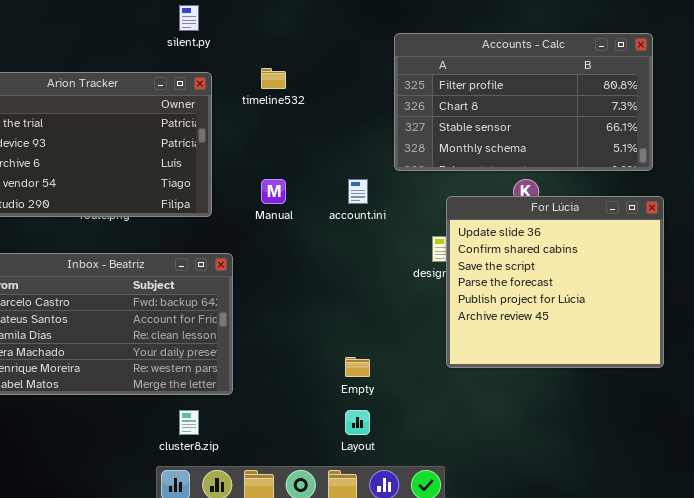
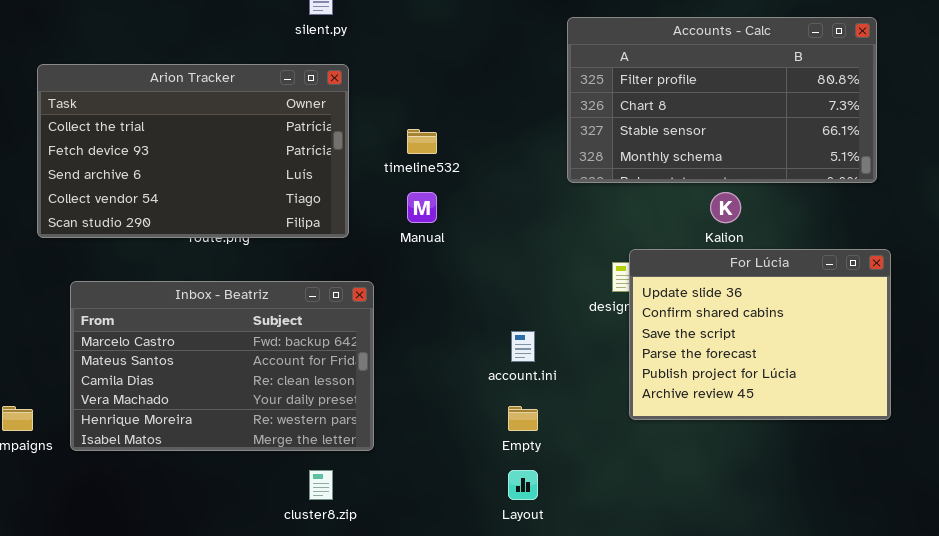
timeline532: [261,68,286,89] -> [407,129,437,154], moved
account.ini: [348,179,368,204] -> [511,331,535,362], moved
For Lúcia: [446,196,664,368] -> [629,249,891,420], resized

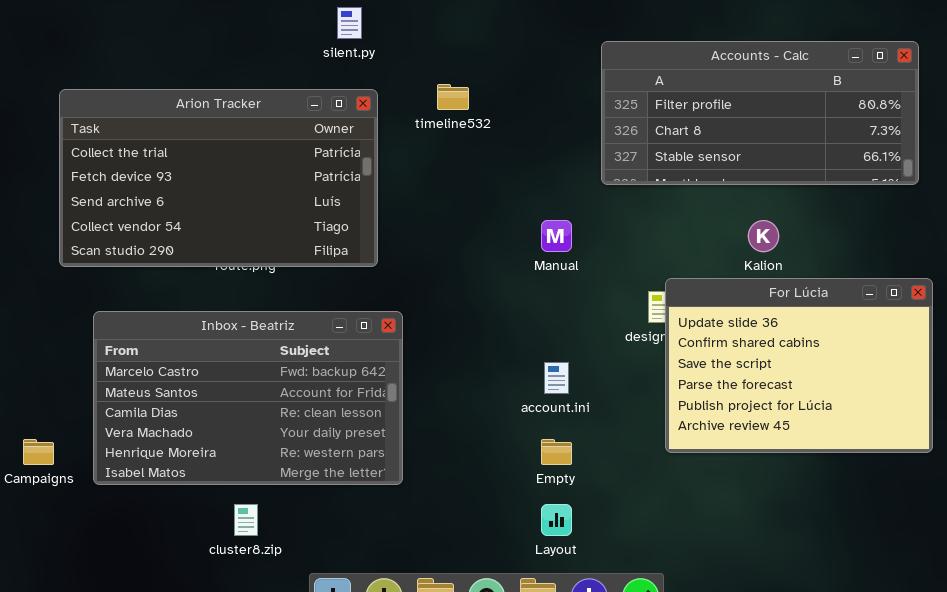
Accounts - Calc: [567,17,877,183] -> [601,41,919,185], resized
timeline532: [407,129,437,154] -> [437,84,469,110], moved
Manual: [407,192,437,223] -> [541,220,572,252], moved
cluster8.zip: [309,470,333,500] -> [234,504,258,536], moved

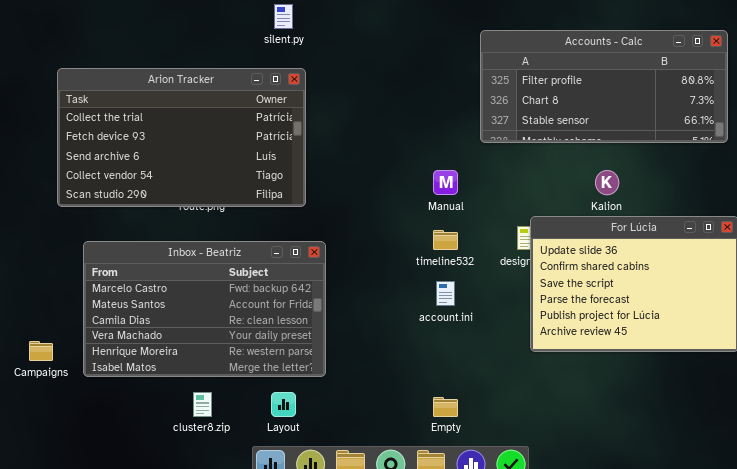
timeline532: [437,84,469,110] -> [433,230,458,250], moved
Empty: [541,439,572,465] -> [433,397,458,417], moved
Layout: [541,504,572,536] -> [271,392,296,417], moved

